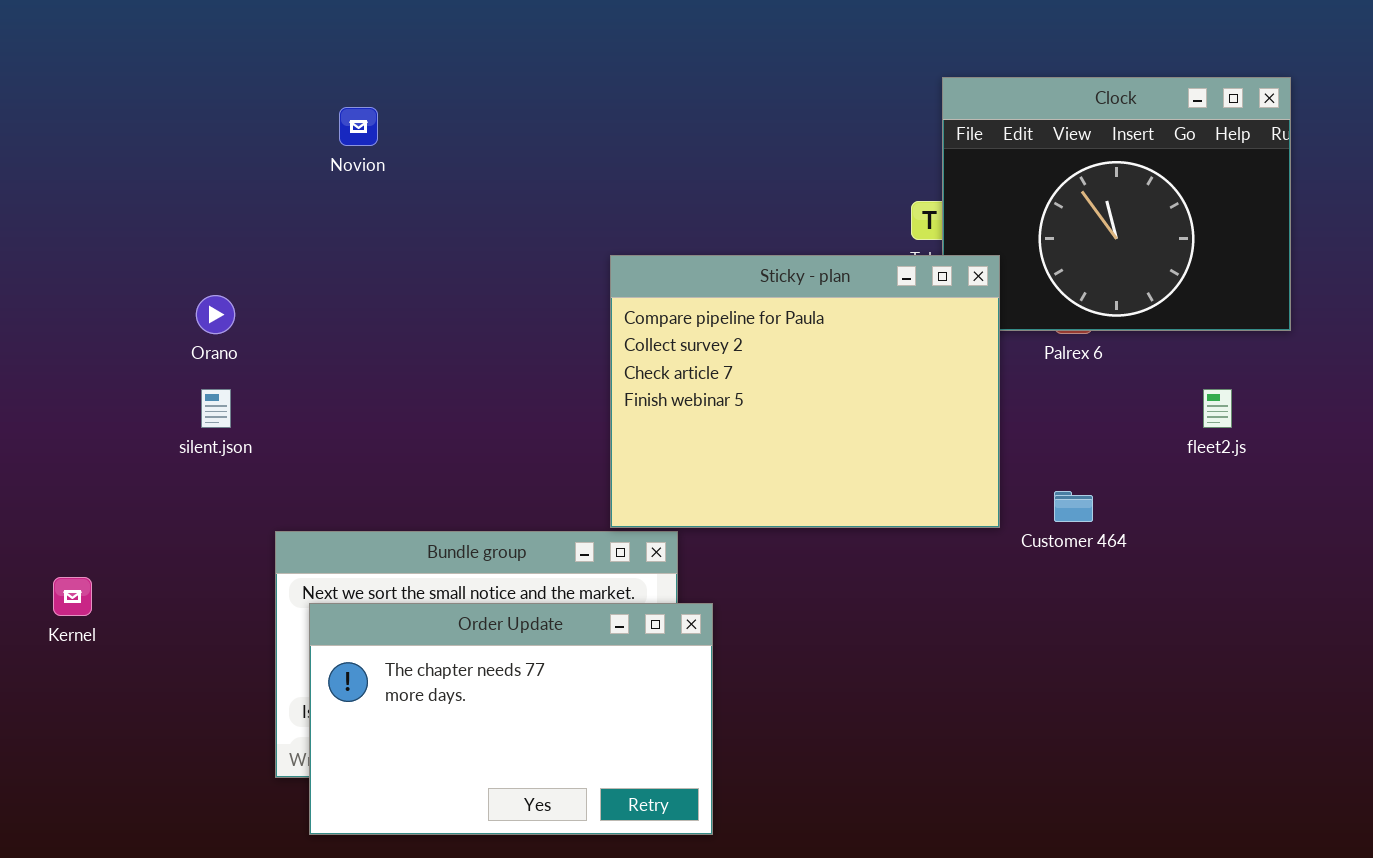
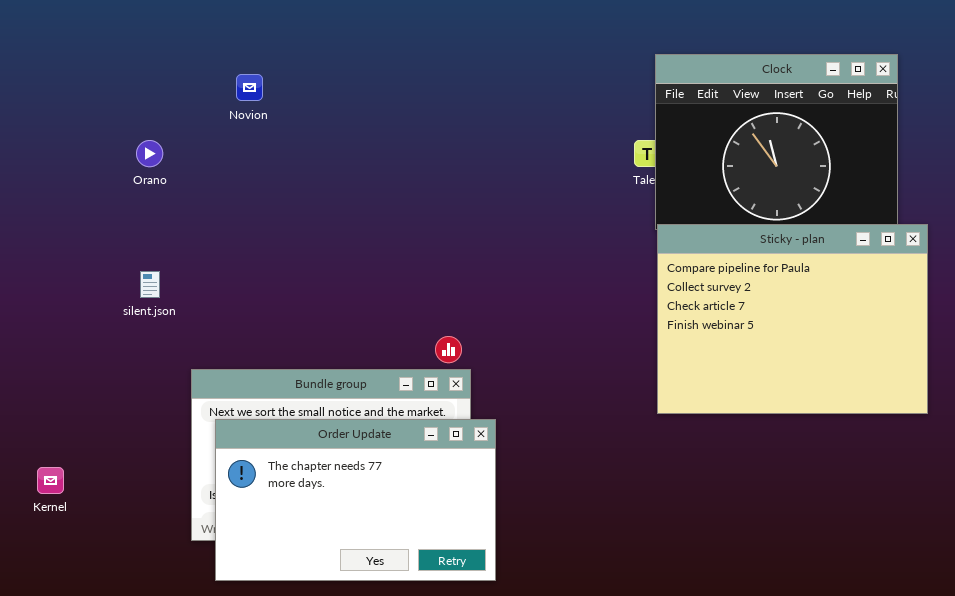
Sticky - plan: [610,255,1000,528] -> [657,224,928,414], moved
Orano: [196,295,235,334] -> [136,140,163,167], moved
Kernel: [53,577,92,616] -> [37,467,64,494], moved

